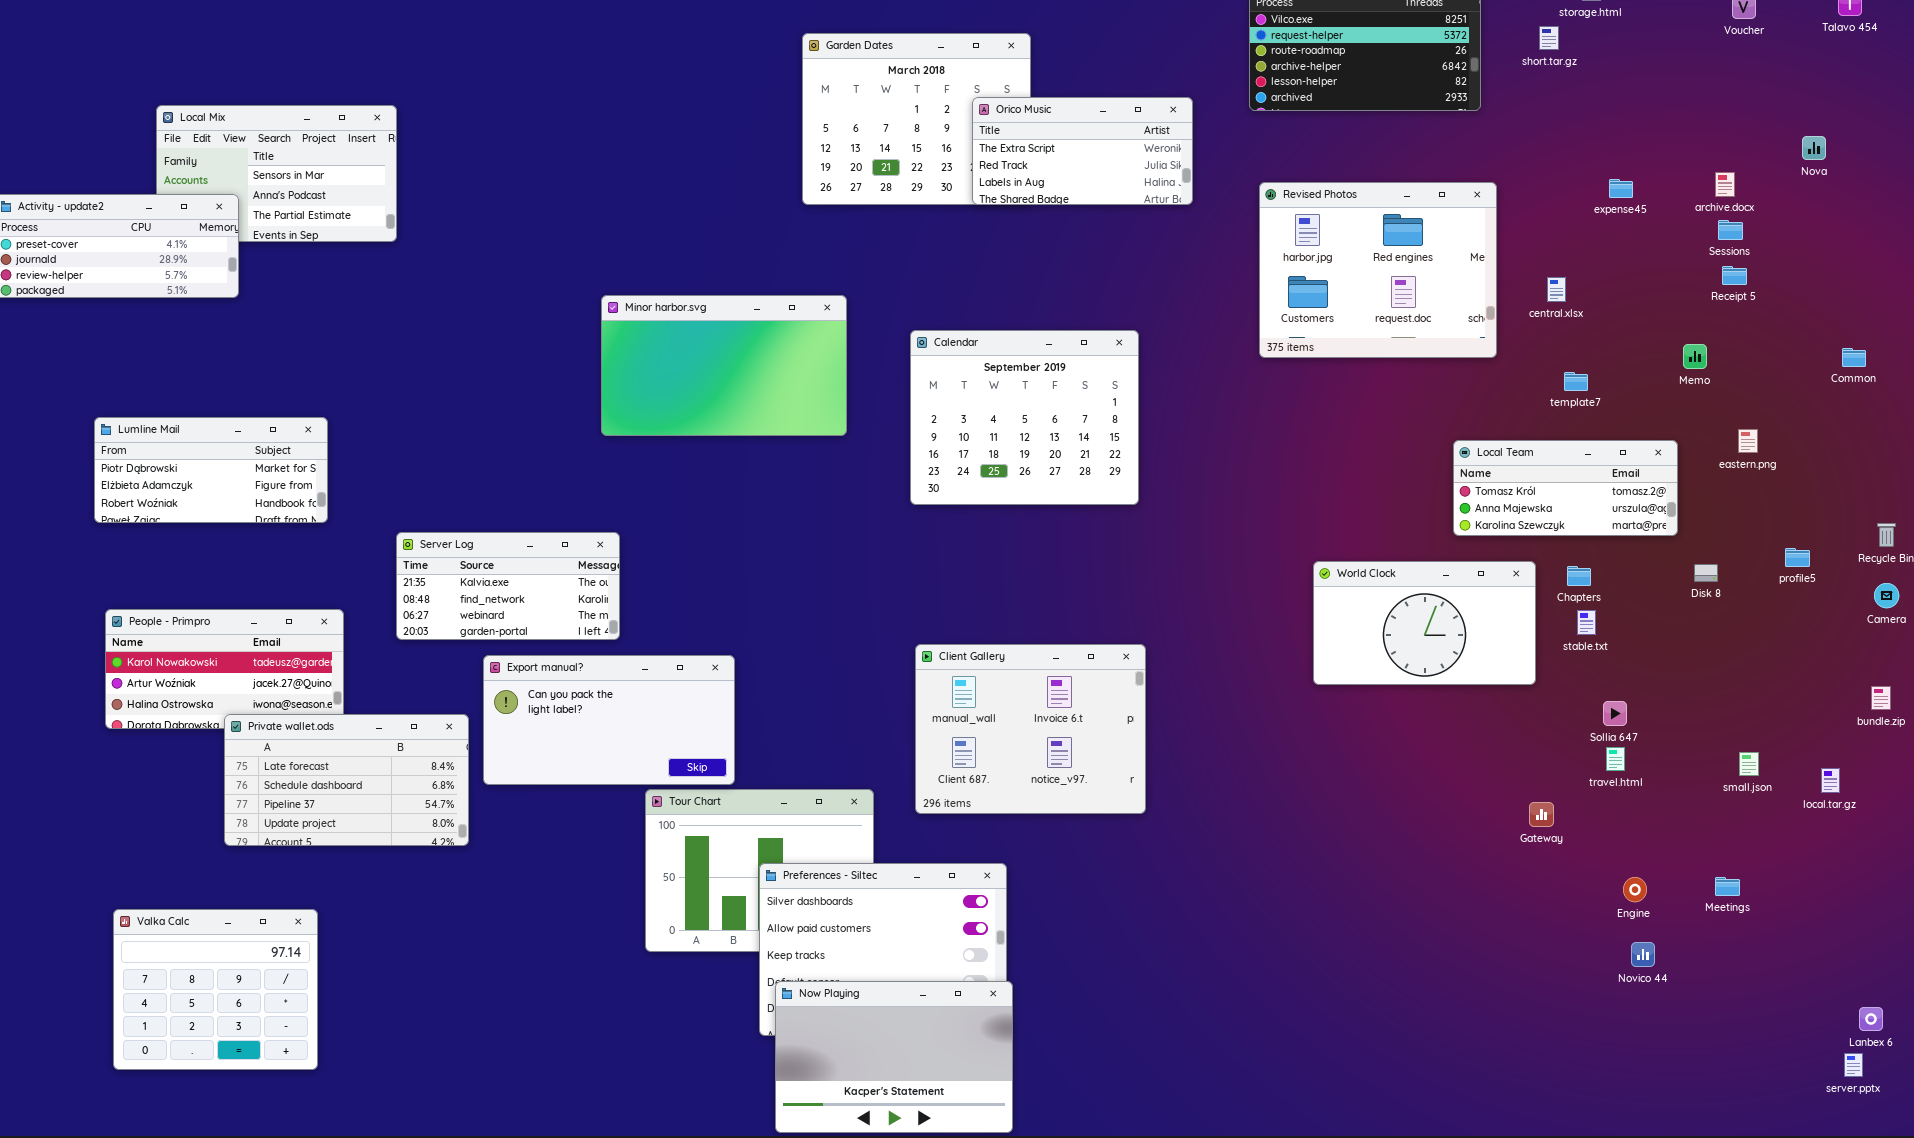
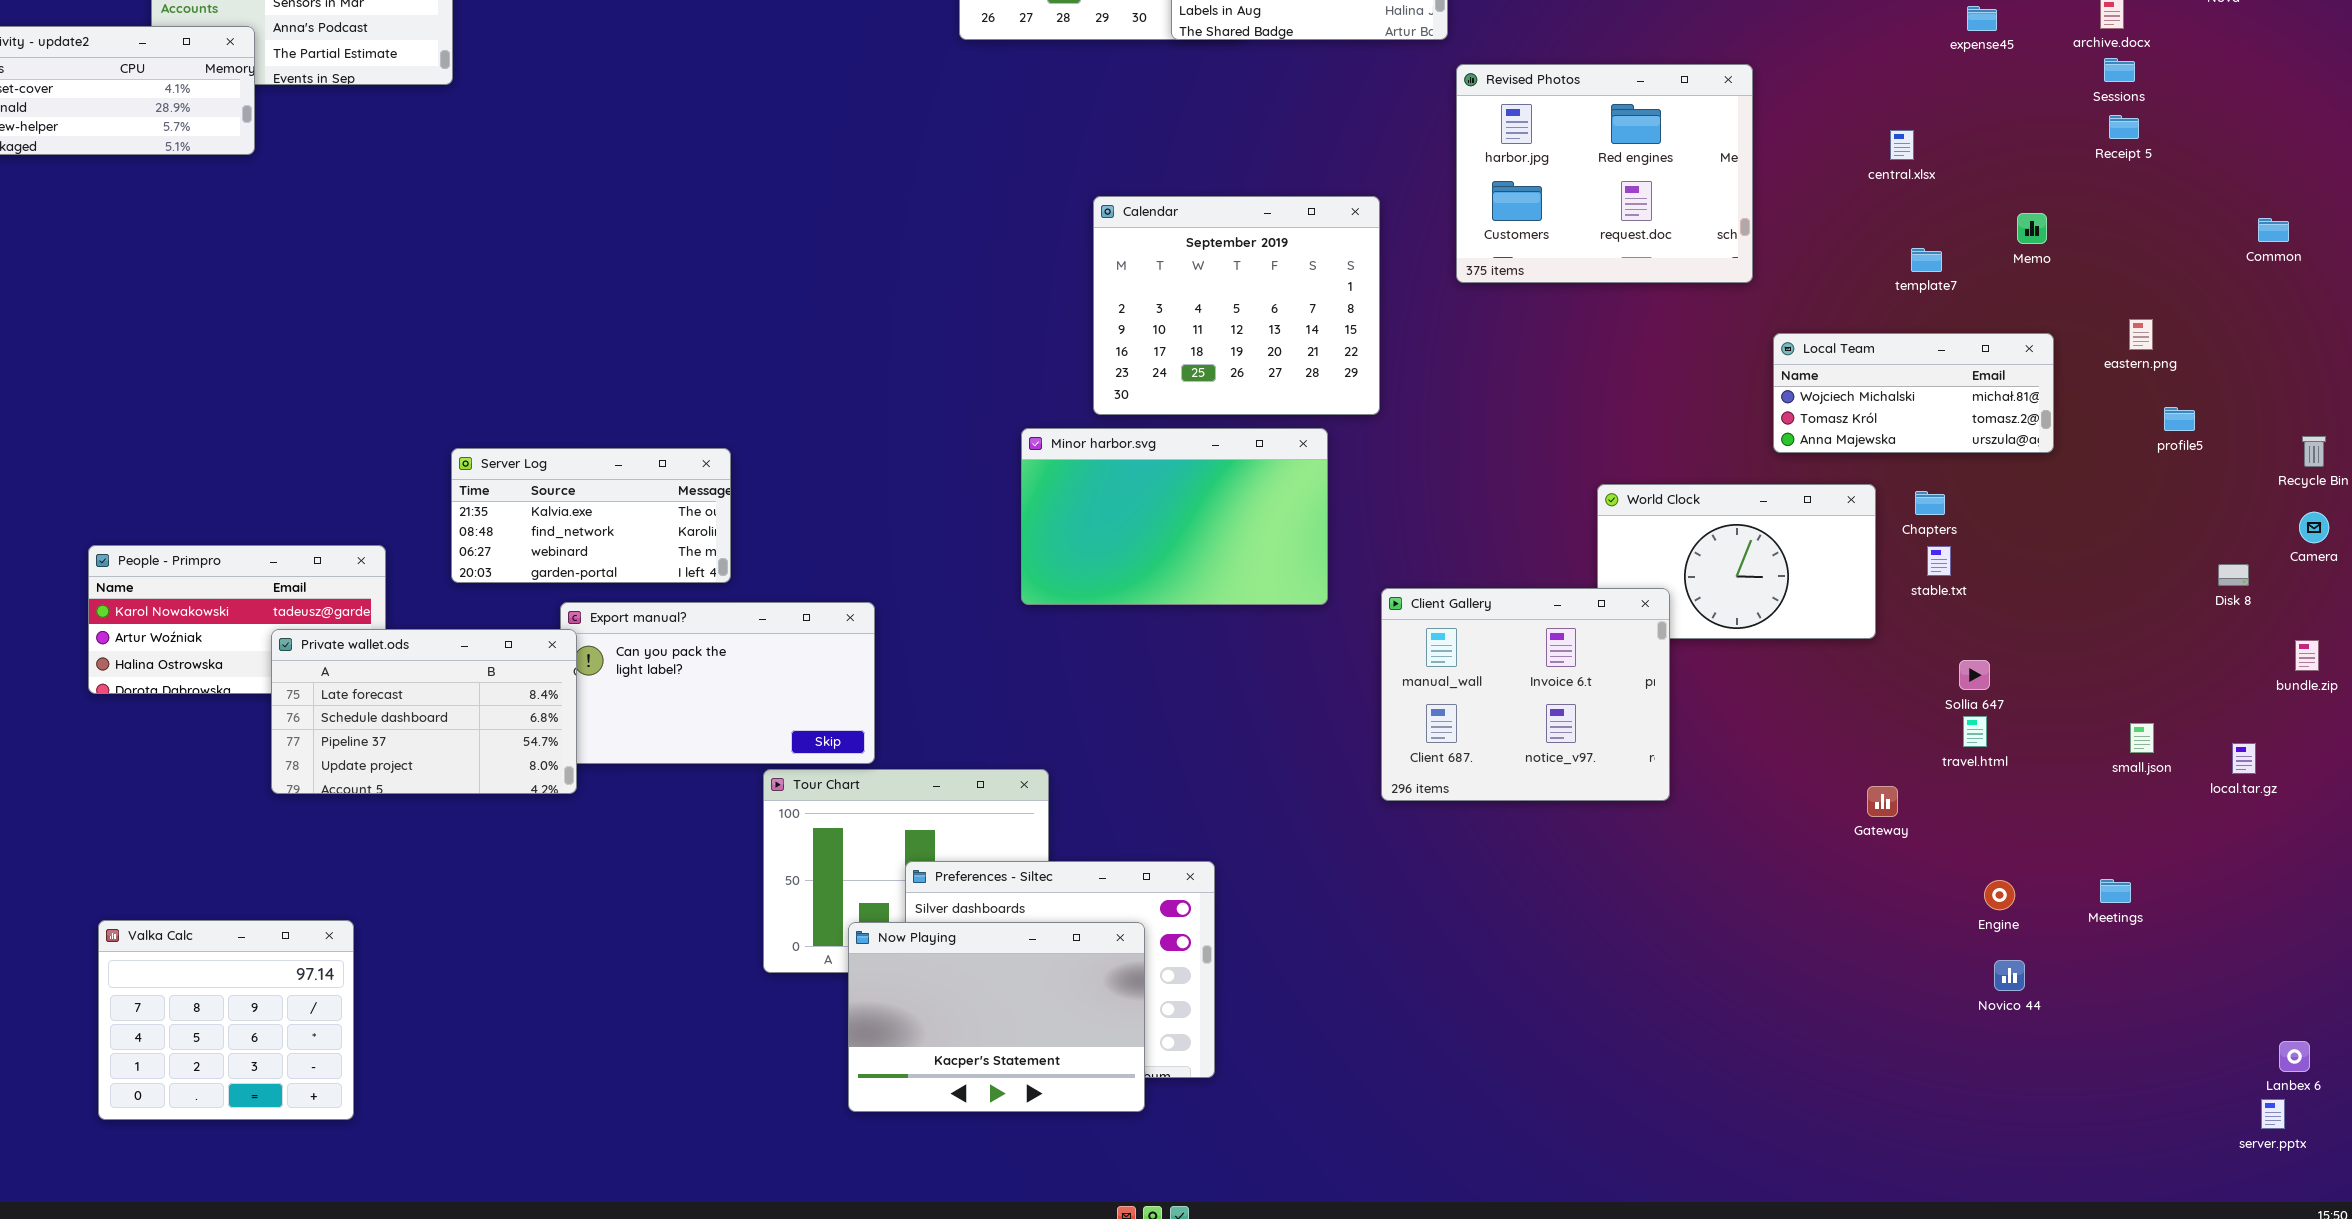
Revised Photos: [1259,182,1497,358] -> [1456,64,1753,283], moved
Minor harbor.svg: [601,295,847,436] -> [1021,428,1328,605], moved
Memo: [1683,344,1707,369] -> [2017,213,2047,244], moved
Lumline Mail: [94,417,328,523] -> none, closed
Local Team: [1453,440,1678,536] -> [1773,333,2054,453], scrolled up 1 row
profile5: [1785,548,1810,567] -> [2164,407,2195,431], moved
Disk 8: [1694,564,1718,582] -> [2218,564,2249,586], moved
Client Gallery: [915,644,1146,814] -> [1381,588,1670,801], moved
Private wallet.ods: [224,714,469,846] -> [271,629,577,794], moved
Now Playing: [775,981,1013,1133] -> [848,922,1145,1112], moved

